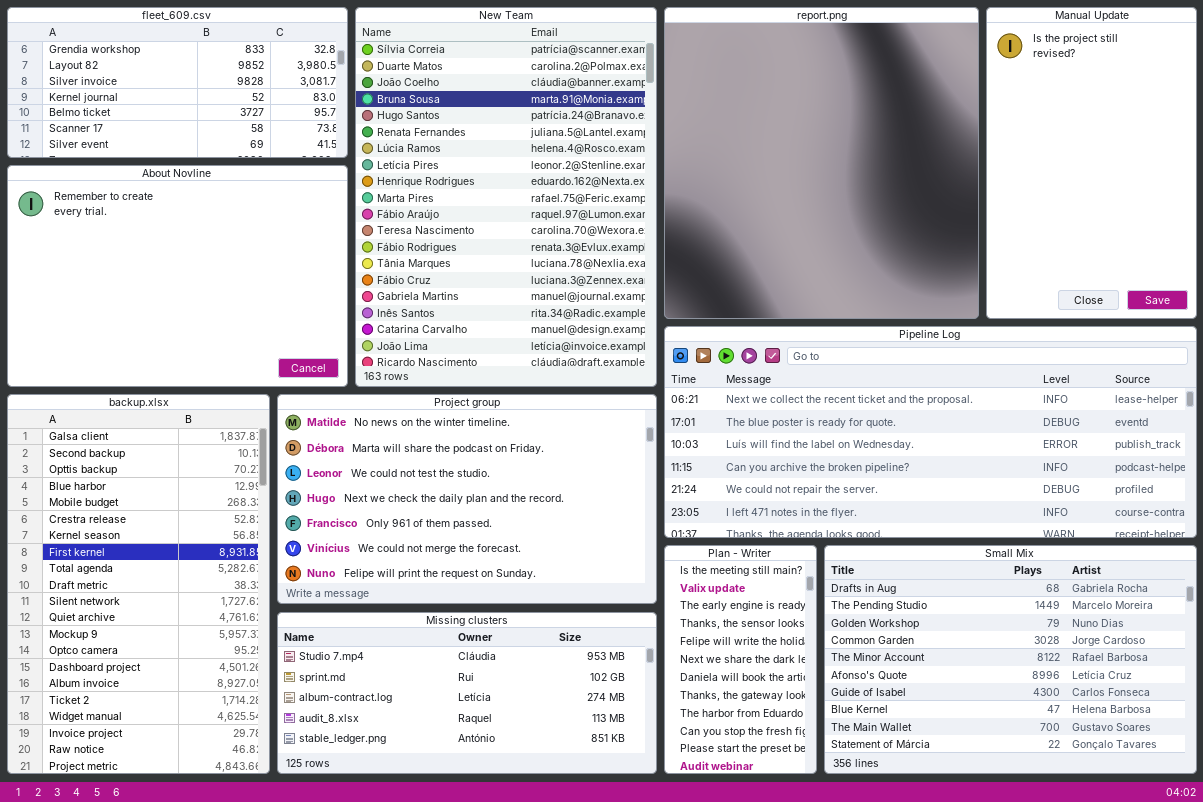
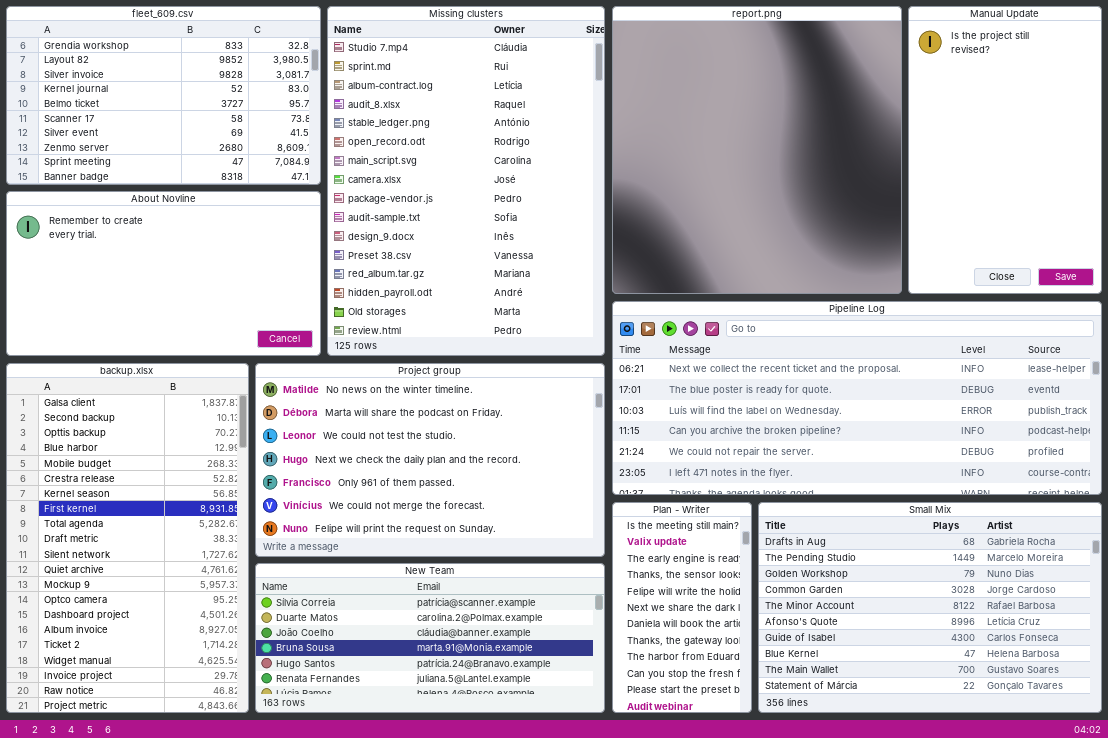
fleet_609.csv: [7,7,348,158] -> [6,6,321,185], resized
New Team: [355,7,657,387] -> [255,563,605,713], moved, resized
About Novline: [7,165,348,387] -> [6,191,321,356], resized
Missing clusters: [277,612,657,774] -> [327,6,605,356], moved, resized

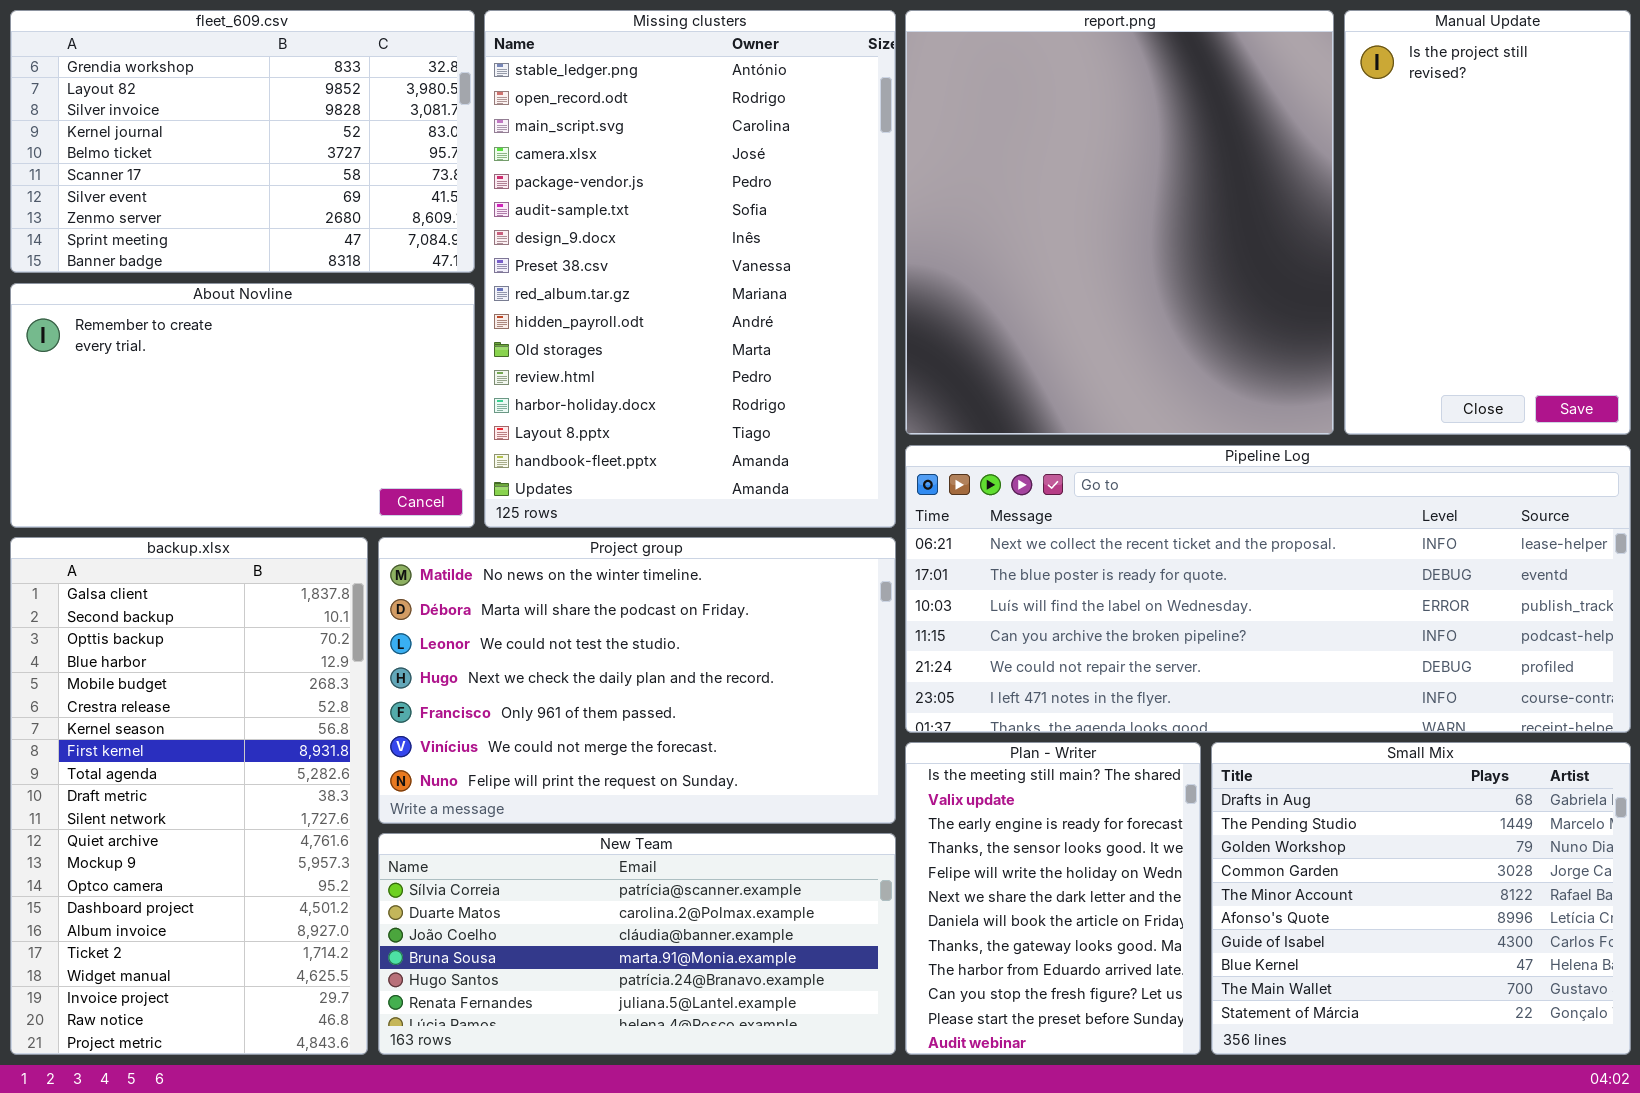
Missing clusters: [327,6,605,356] -> [484,10,896,528], scrolled down 4 rows
Plan - Writer: [612,502,752,713] -> [905,742,1201,1055], resized
Small Mix: [758,502,1102,713] -> [1211,742,1631,1055], resized

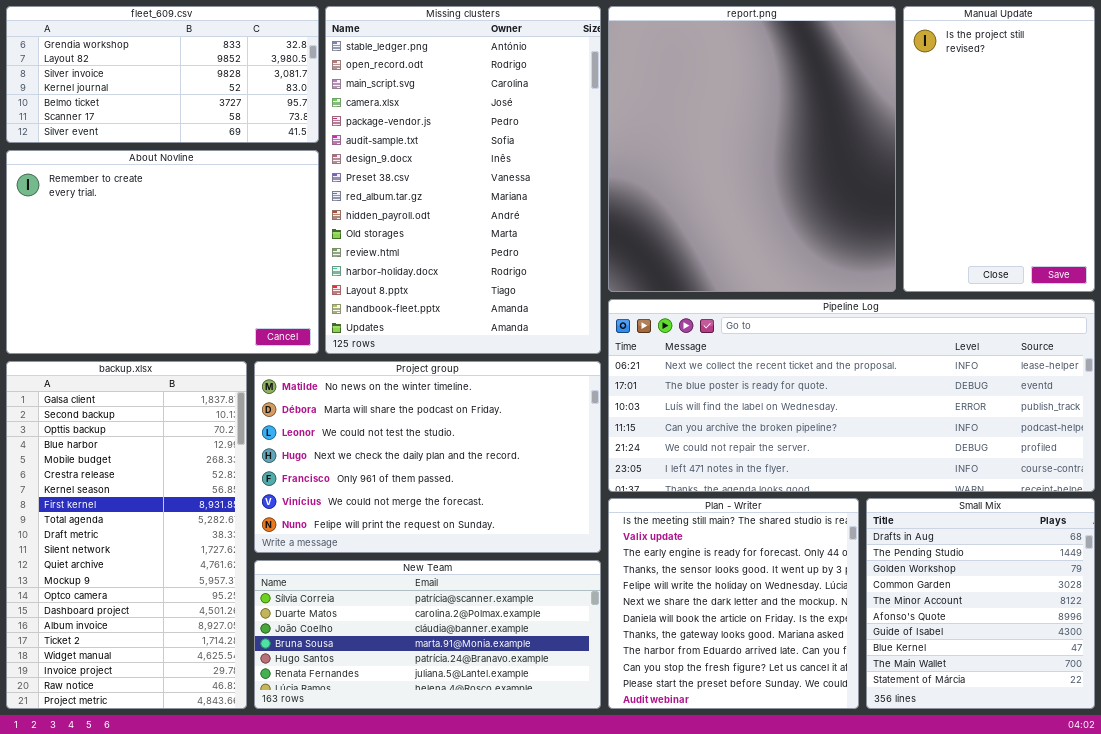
fleet_609.csv: [10,10,475,273] -> [6,6,319,143], resized
About Novline: [10,283,475,528] -> [6,150,319,354], resized
Plan - Writer: [905,742,1201,1055] -> [608,498,859,709], resized
Small Mix: [1211,742,1631,1055] -> [866,498,1095,709], resized

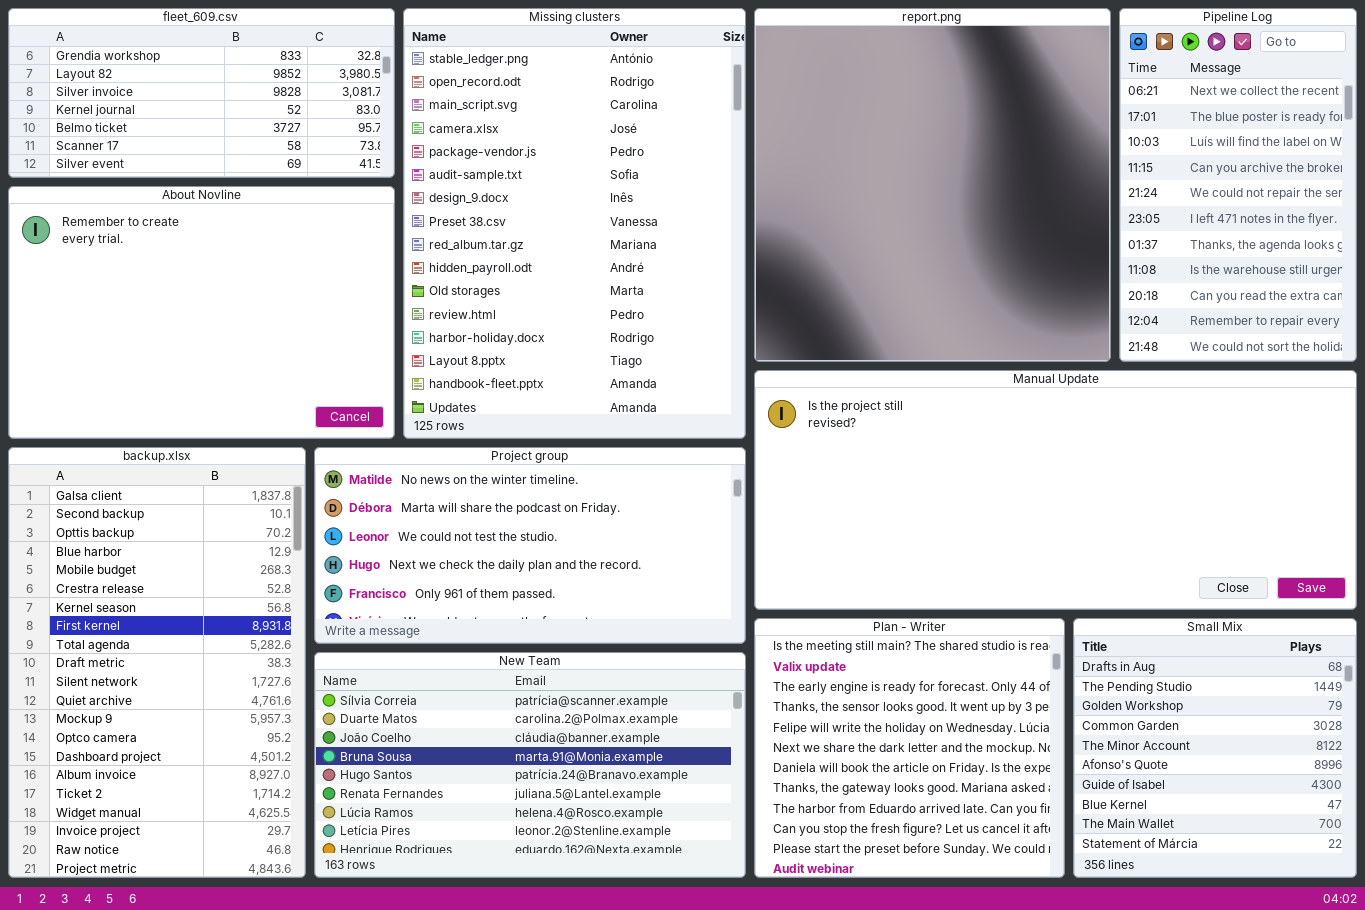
Manual Update: [903,6,1095,292] -> [754,370,1357,610], moved, resized
Pipeline Log: [608,299,1095,492] -> [1119,8,1357,362], moved, resized
Project group: [254,361,601,553] -> [314,447,746,644], resized
New Team: [254,560,601,709] -> [314,652,746,878], resized

